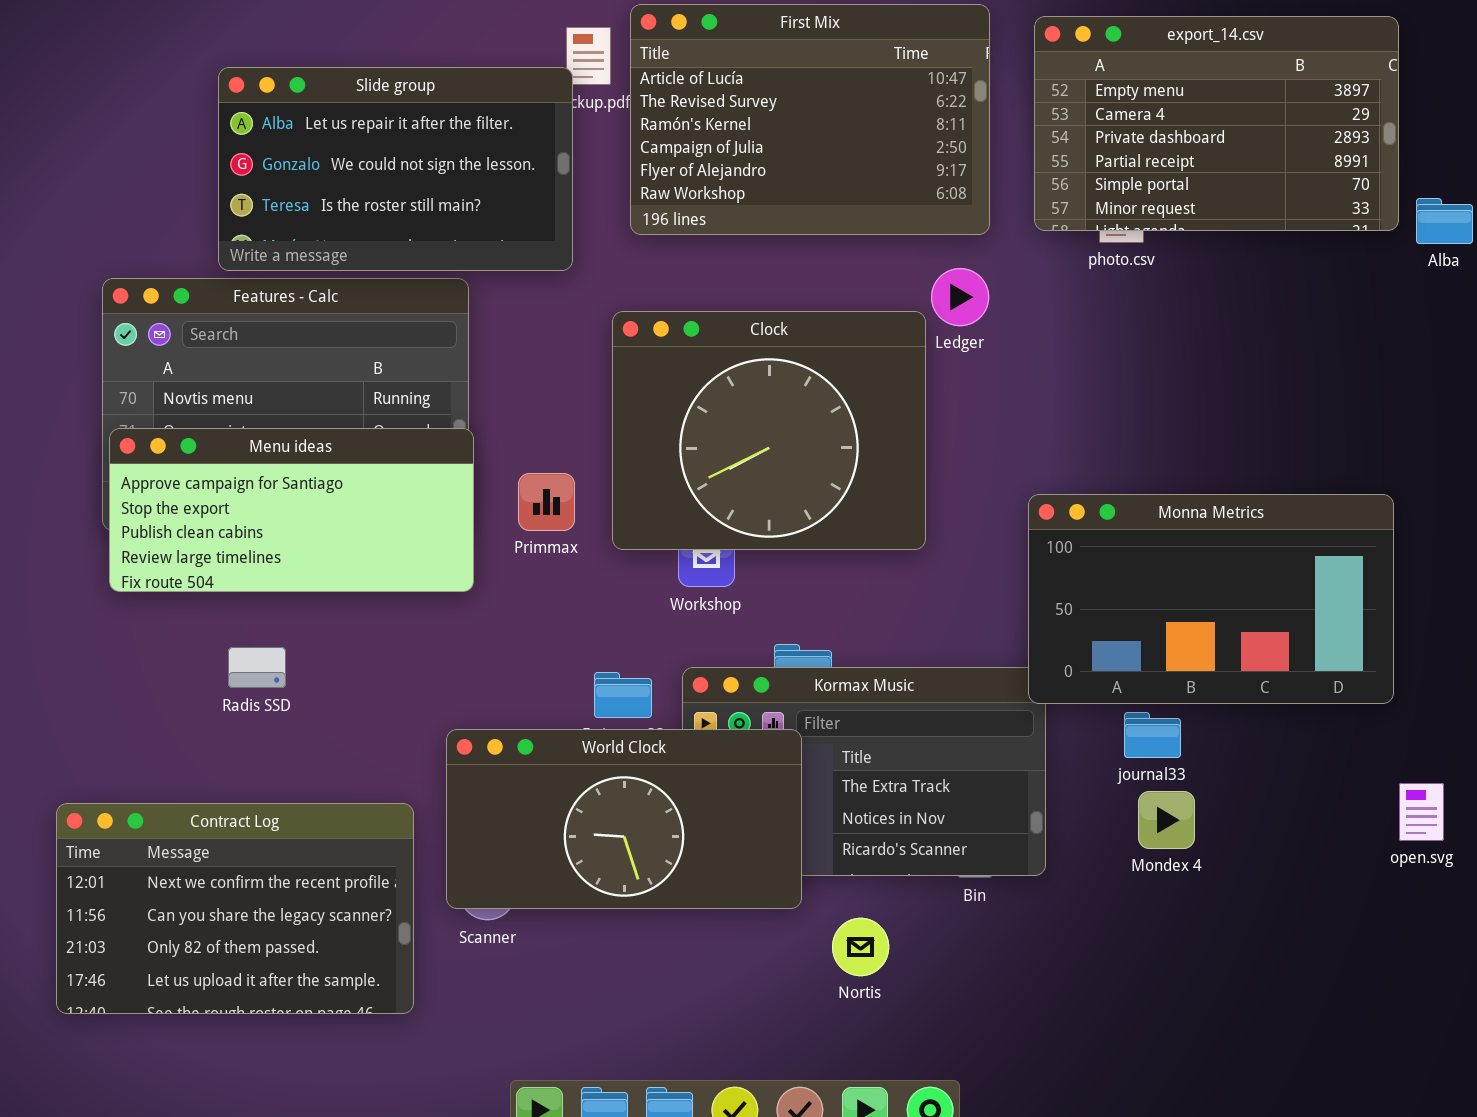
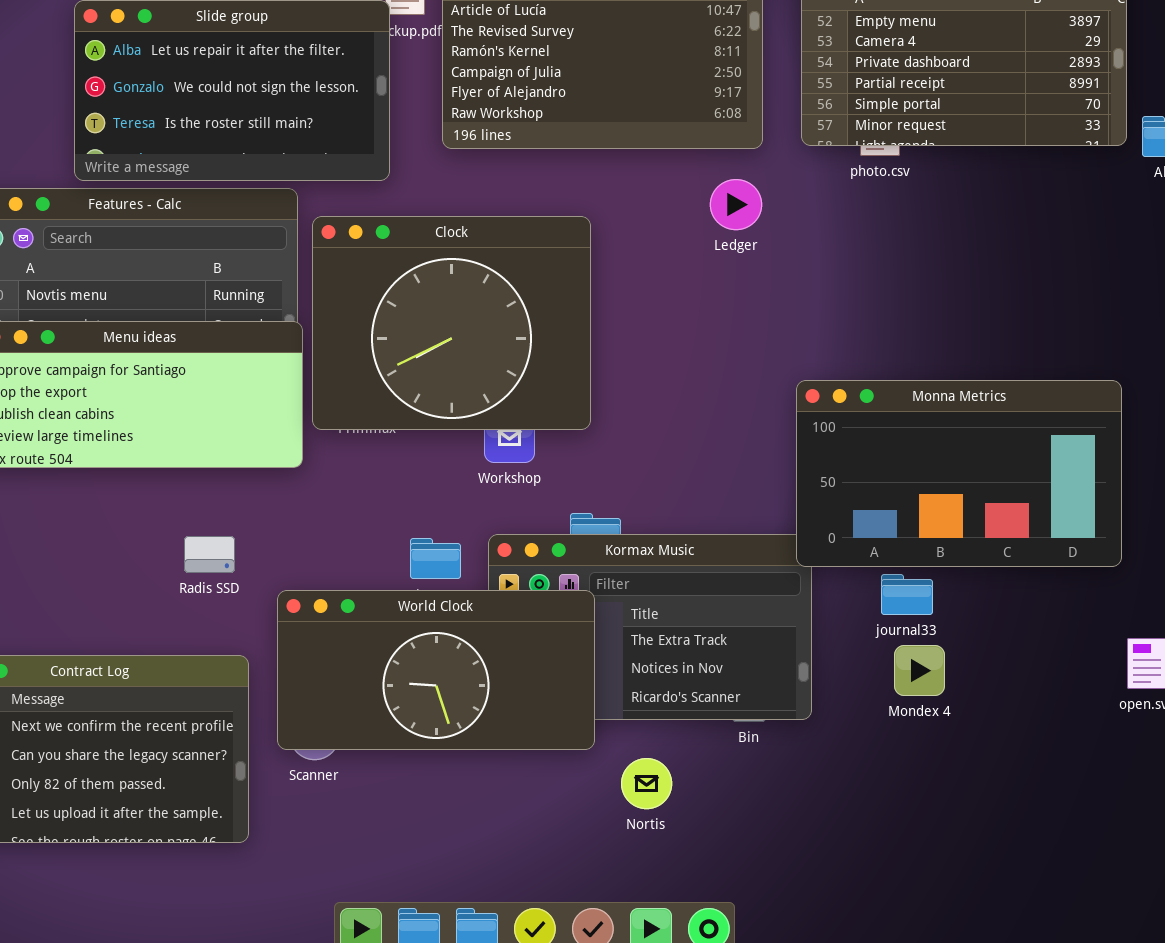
Clock: [612,311,926,550] -> [312,216,591,430], moved
Radis SSD: [228,647,286,688] -> [184,536,235,573], moved

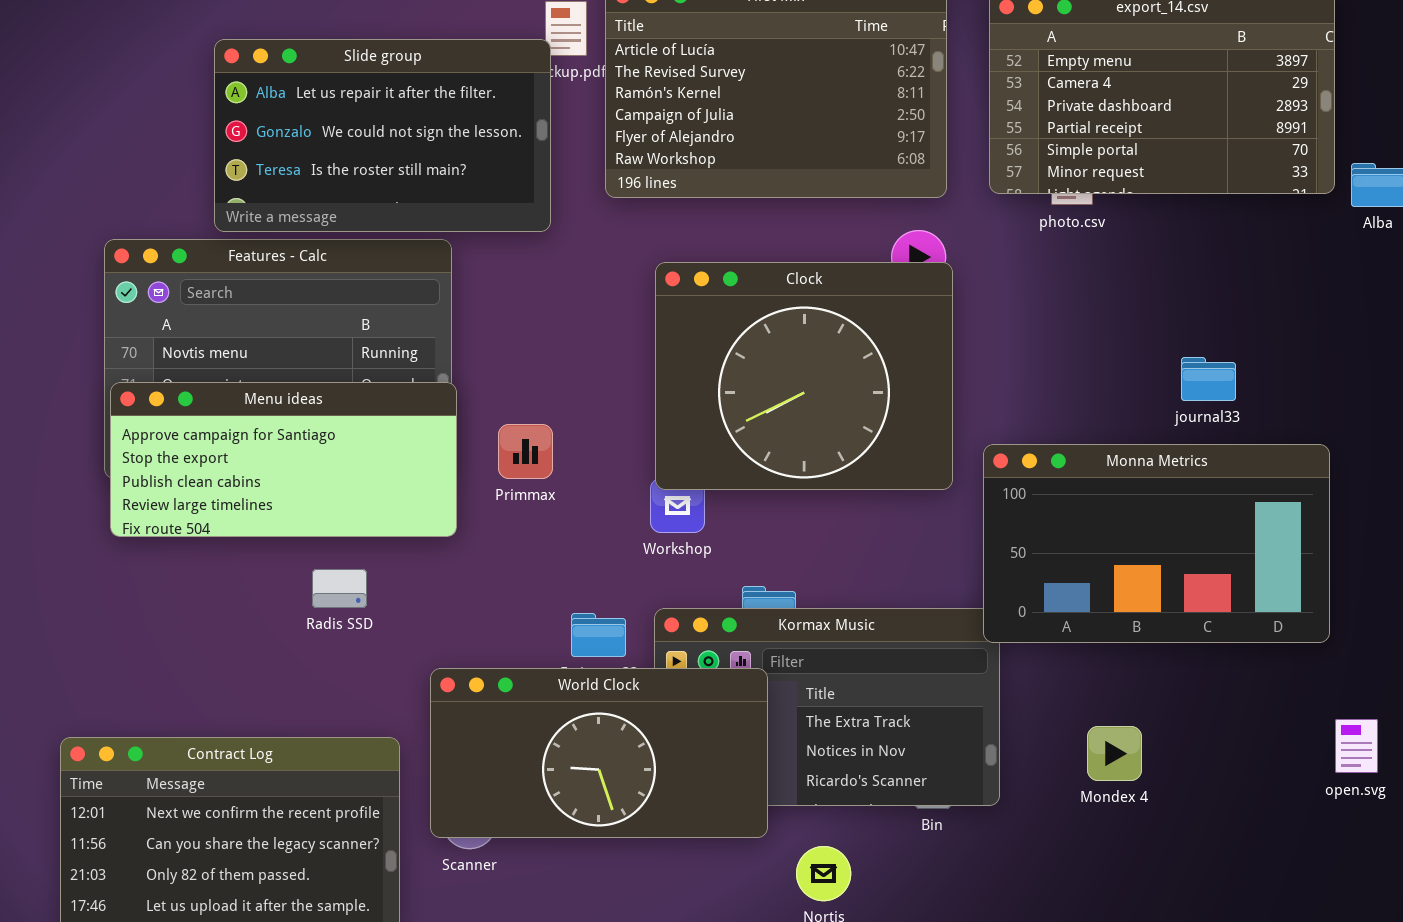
Clock: [312,216,591,430] -> [655,262,953,490], moved
Radis SSD: [184,536,235,573] -> [312,569,367,608], moved
journal33: [881,574,933,615] -> [1181,357,1236,401], moved

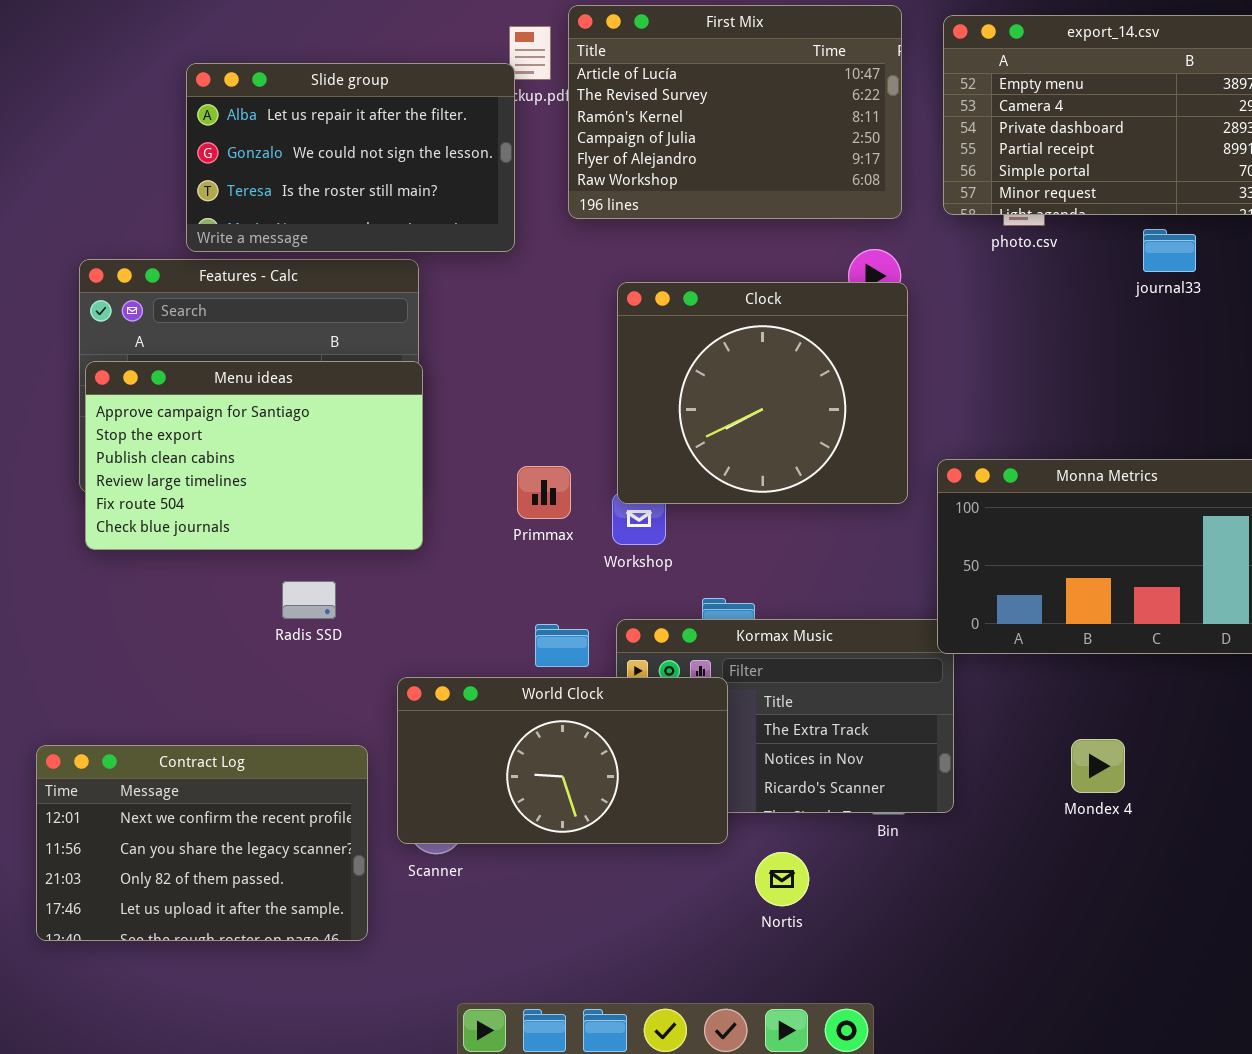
journal33: [1181,357,1236,401] -> [1143,229,1196,272], moved
Menu ideas: [110,382,457,537] -> [85,361,423,550], resized
Primmax: [498,424,553,479] -> [517,466,571,519], moved
Mondex 4: [1087,726,1142,781] -> [1071,739,1125,793], moved

